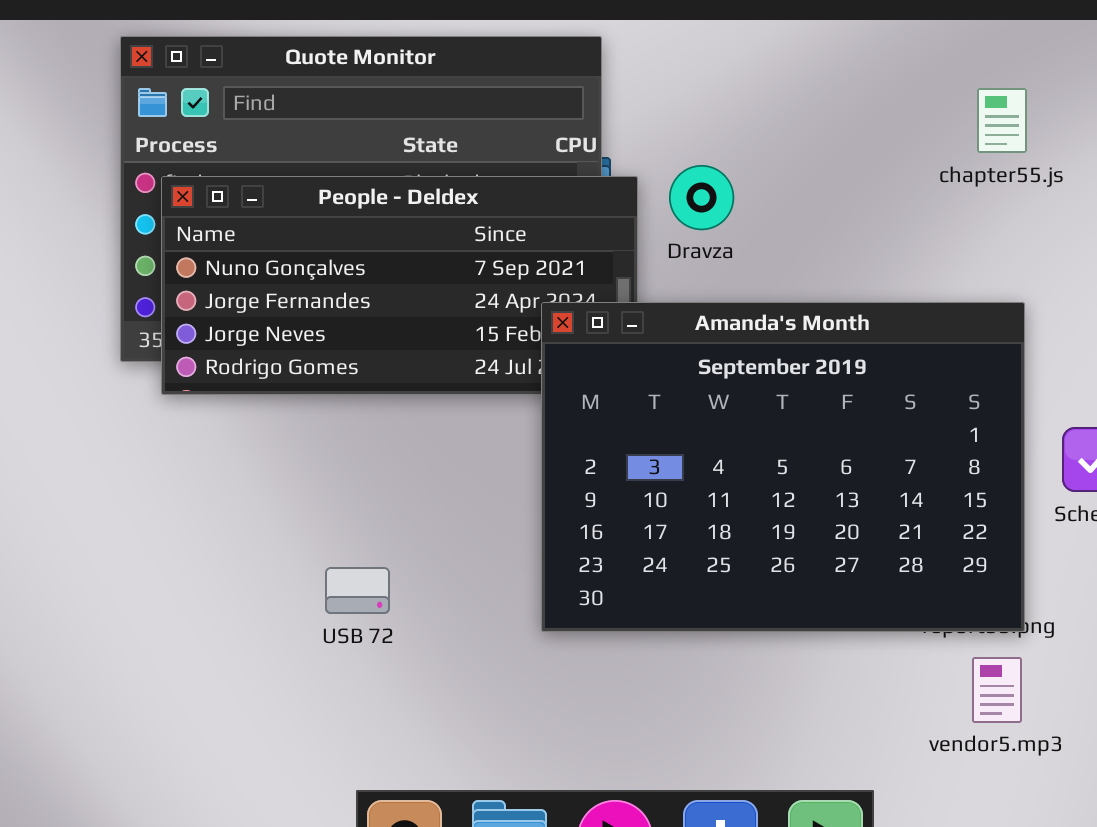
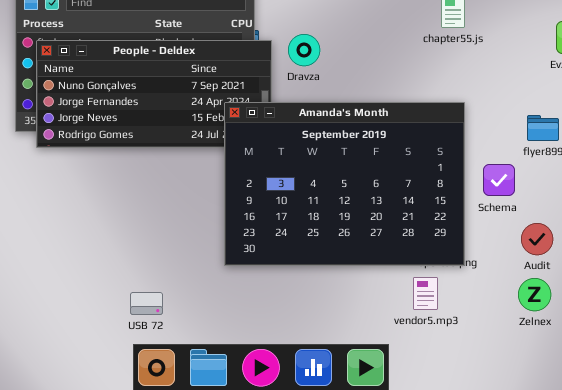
USB 72: [325,567,390,614] -> [130,292,163,315], moved
vendor5.mp3: [972,657,1022,723] -> [413,277,438,310], moved

